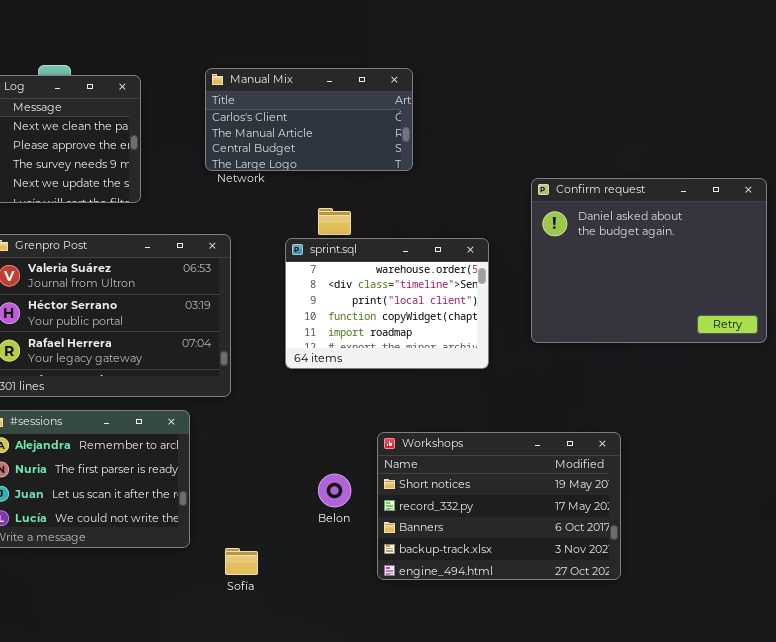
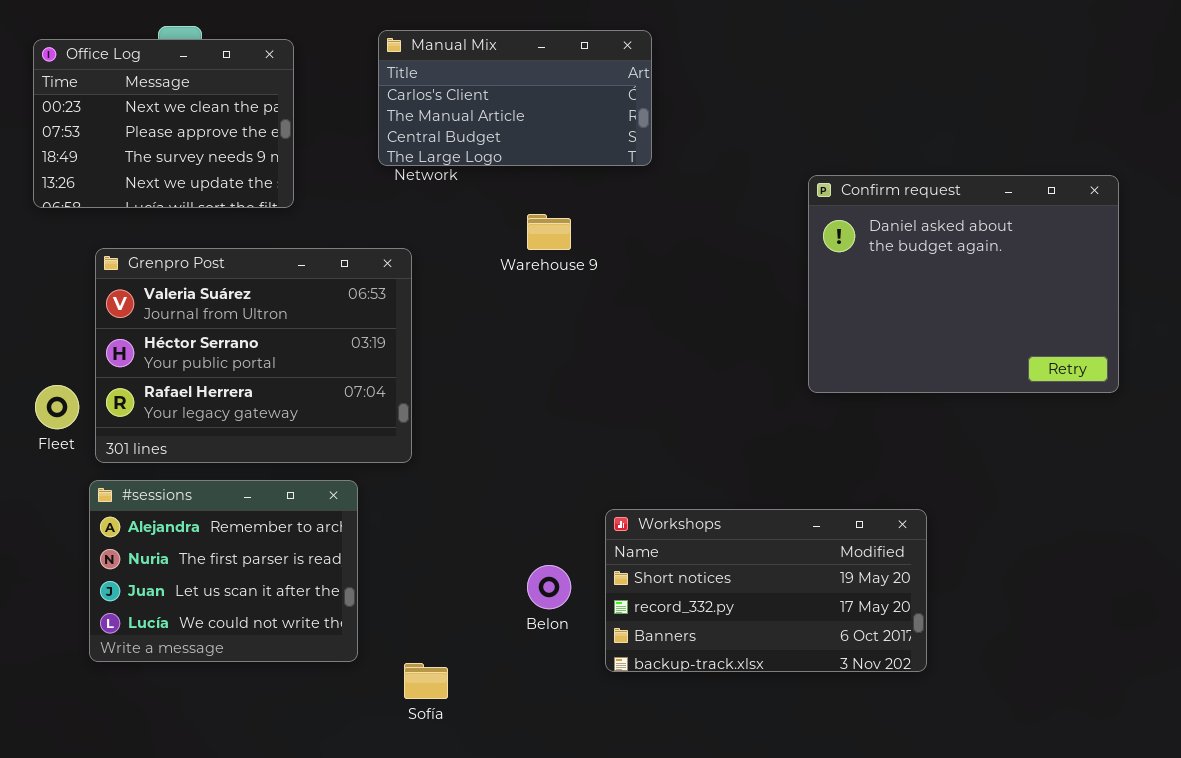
sprint.sql: [285,238,489,369] -> none, closed
Workshops: [377,432,621,580] -> [605,509,927,672], resized

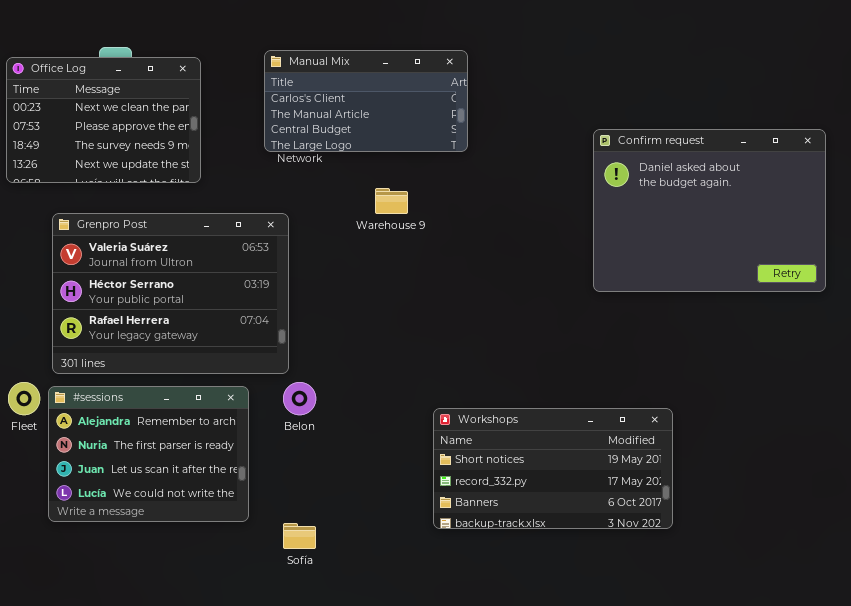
Confirm request: [808,175,1119,393] -> [593,129,826,292], moved
Fleet: [35,385,79,429] -> [8,382,40,415], moved
Belon: [527,565,571,609] -> [283,382,316,415], moved

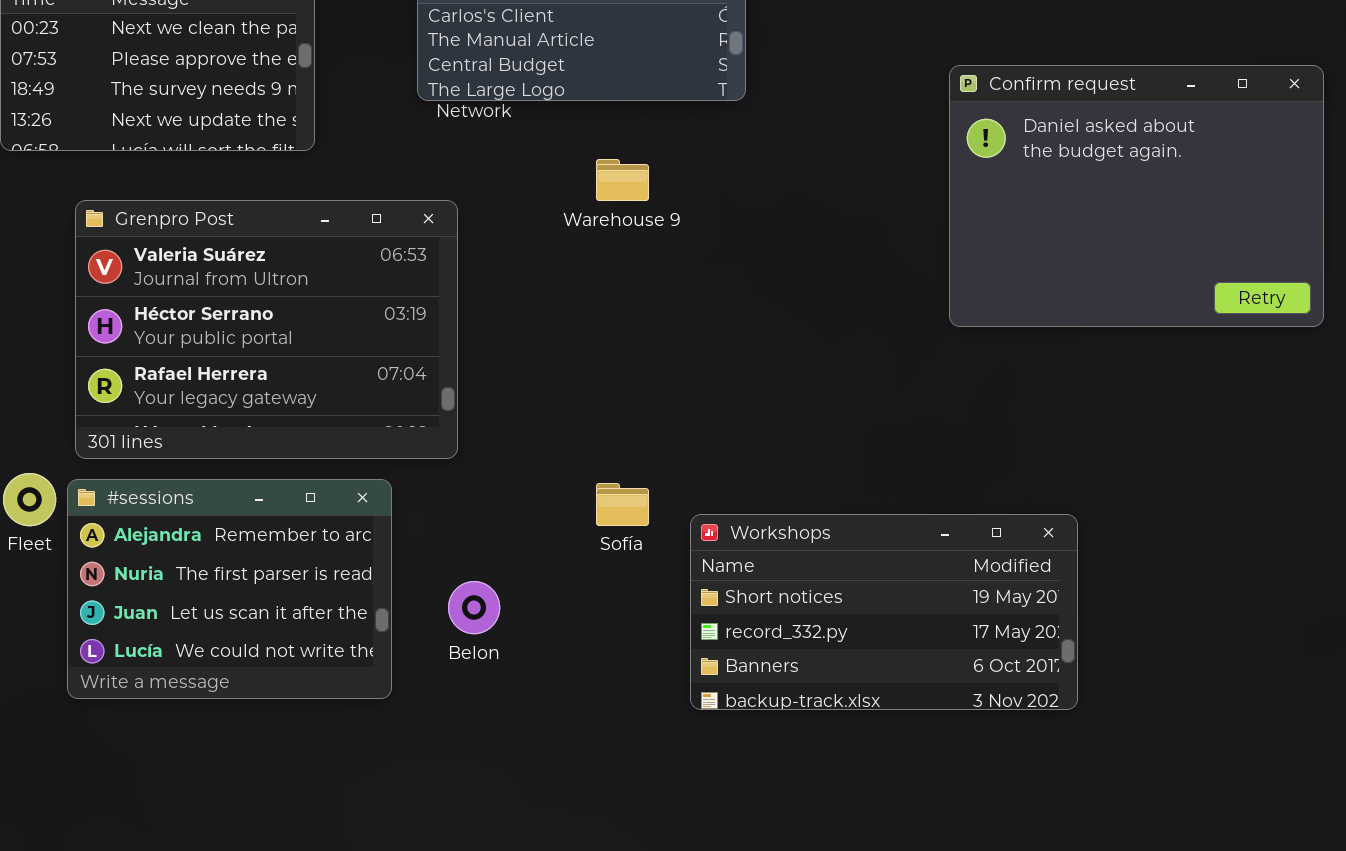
Belon: [283,382,316,415] -> [448,581,500,634], moved
Sofía: [283,523,316,549] -> [596,483,649,526], moved

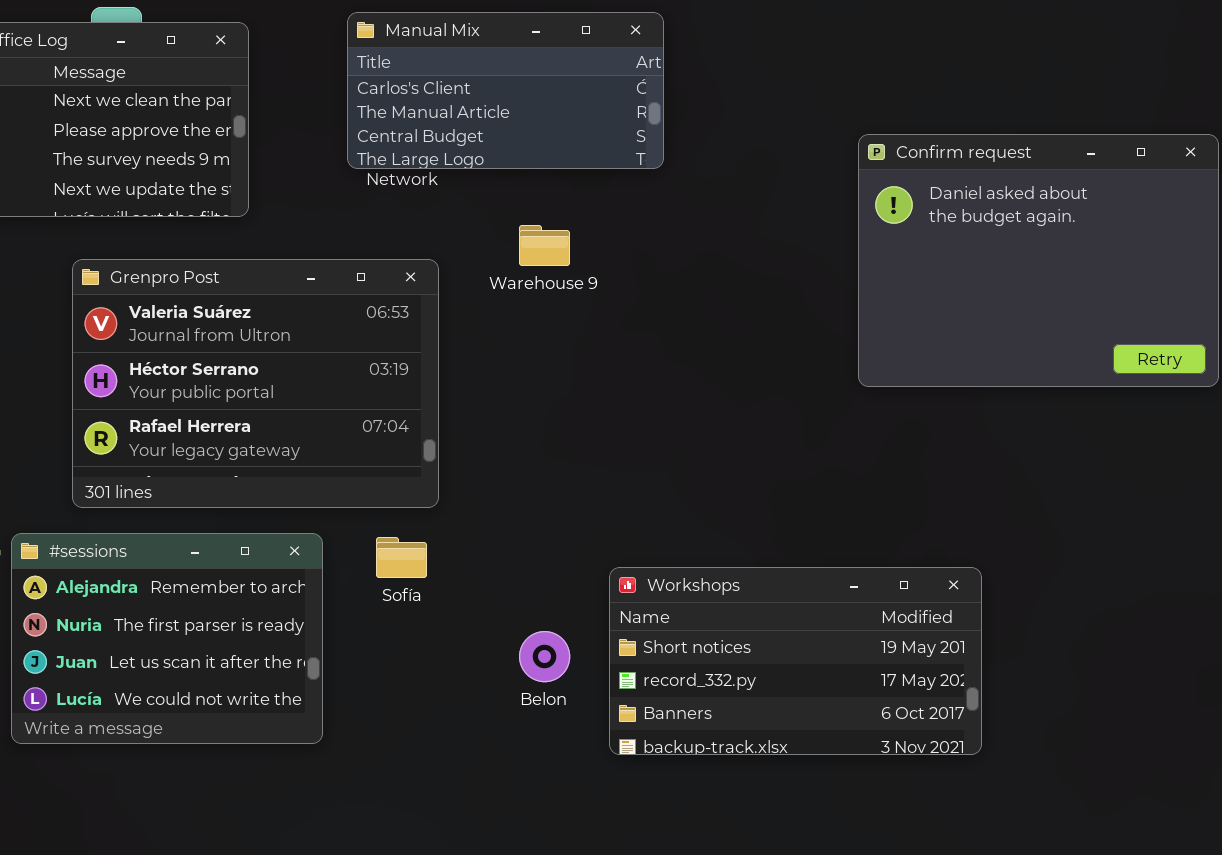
Grenpro Post: [75,200,458,459] -> [72,259,439,508], moved
Sofía: [596,483,649,526] -> [376,537,427,578], moved
Belon: [448,581,500,634] -> [519,631,570,682], moved

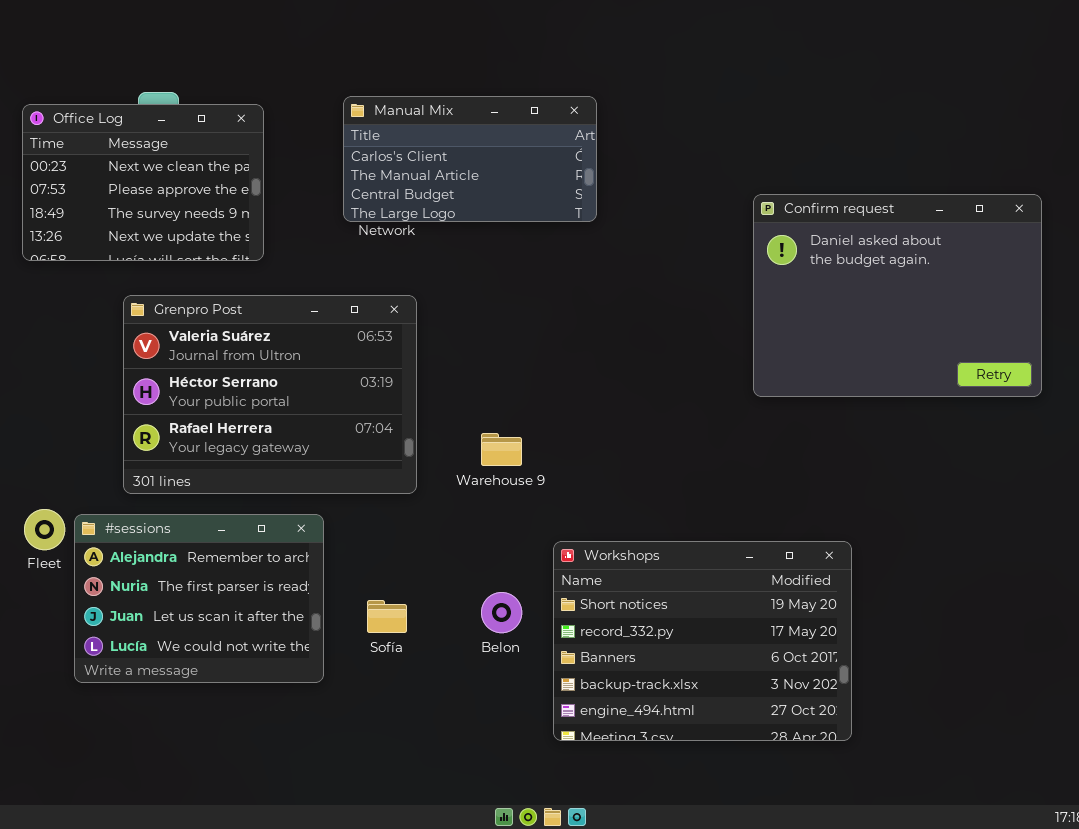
Warehouse 9: [519,225,570,266] -> [481,433,522,466], moved
Sofía: [376,537,427,578] -> [367,600,407,633], moved
Workshops: [609,567,982,755] -> [553,541,852,741], resized

